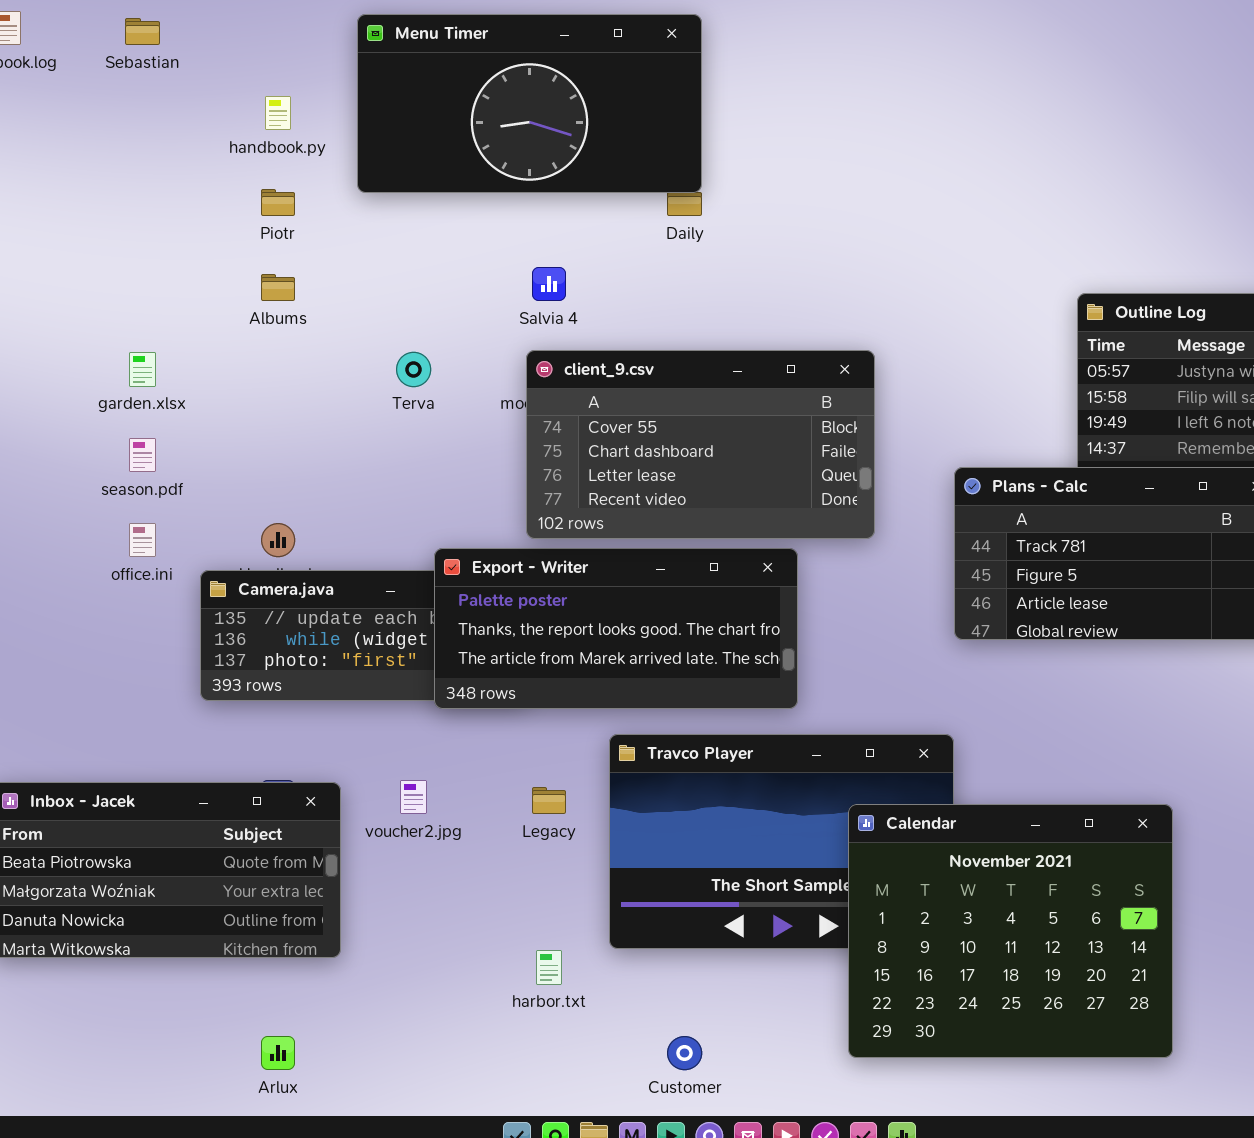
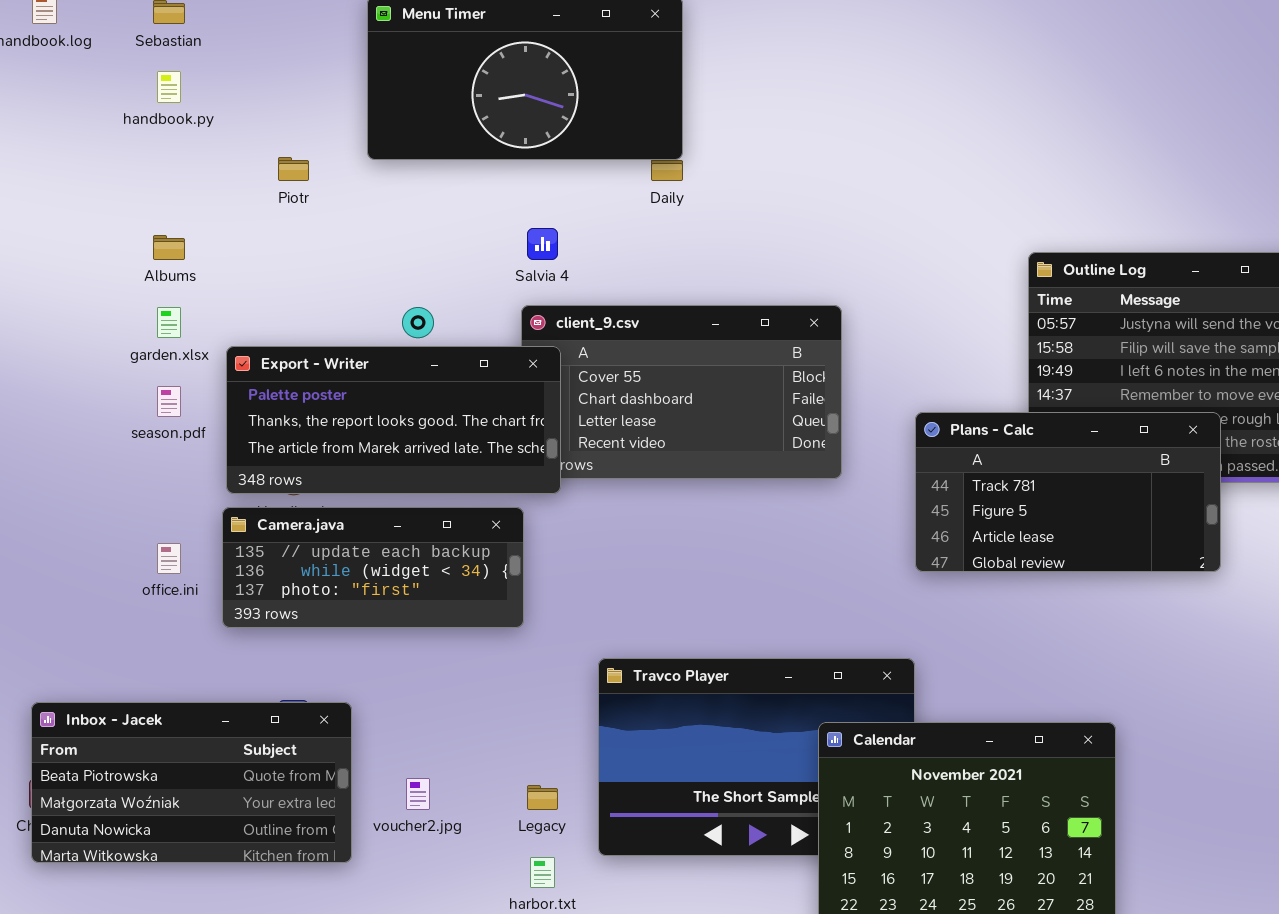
handbook.py: [265,96,291,130] -> [157,71,181,103], moved
Albums: [261,274,295,301] -> [153,235,185,260], moved
office.ini: [129,523,156,557] -> [157,543,181,574], moved
Export - Writer: [434,548,798,709] -> [226,346,561,494], moved
voucher2.jpg: [400,780,427,814] -> [406,778,430,810], moved
Legacy: [532,787,566,814] -> [527,785,558,810], moved

